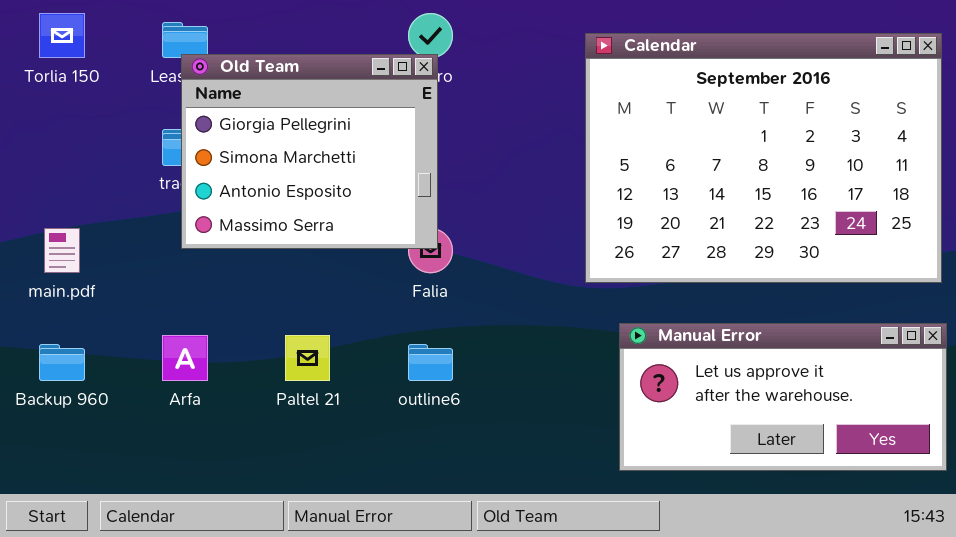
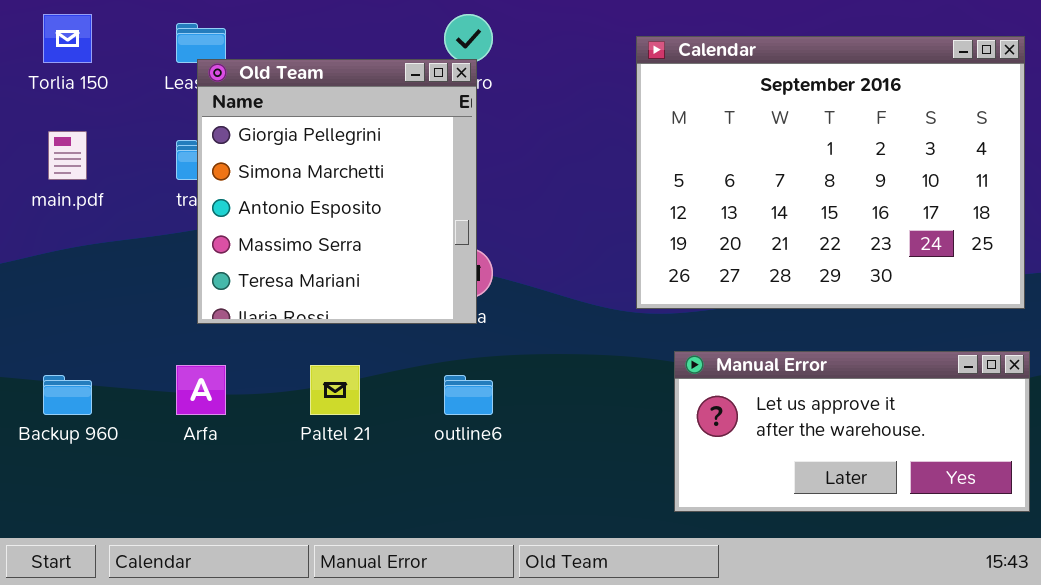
Old Team: [181,54,438,249] -> [197,59,477,324], resized
main.pdf: [44,228,80,273] -> [48,131,87,180], moved

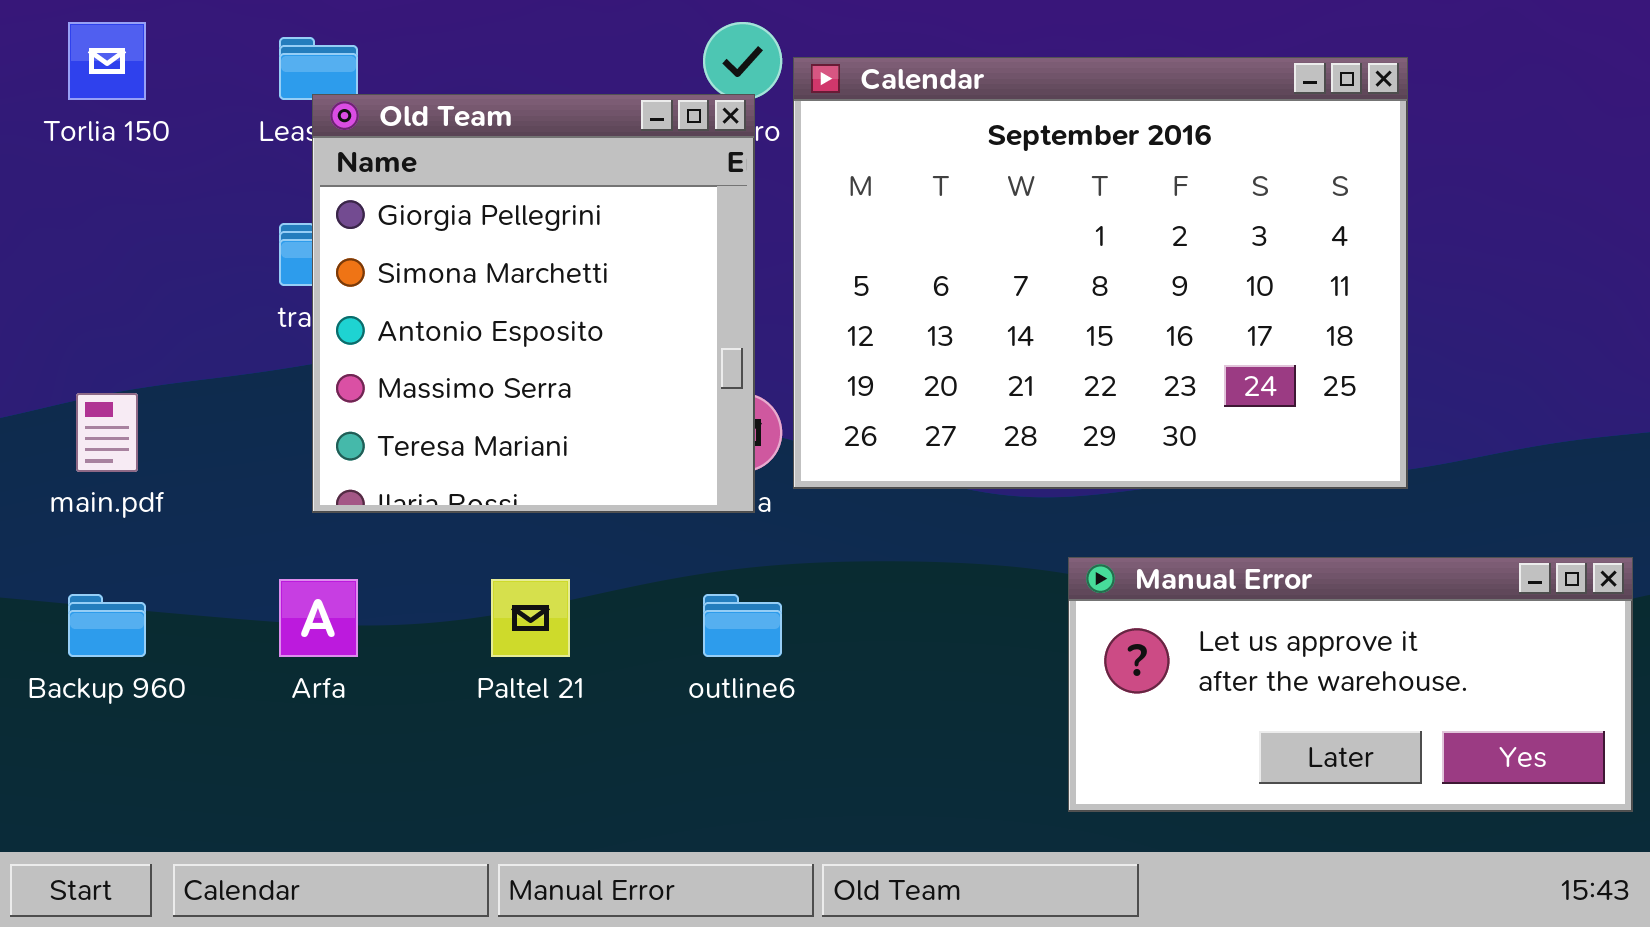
Calendar: [636,36,1025,309] -> [793,57,1408,489], moved
main.pdf: [48,131,87,180] -> [76,393,138,472], moved

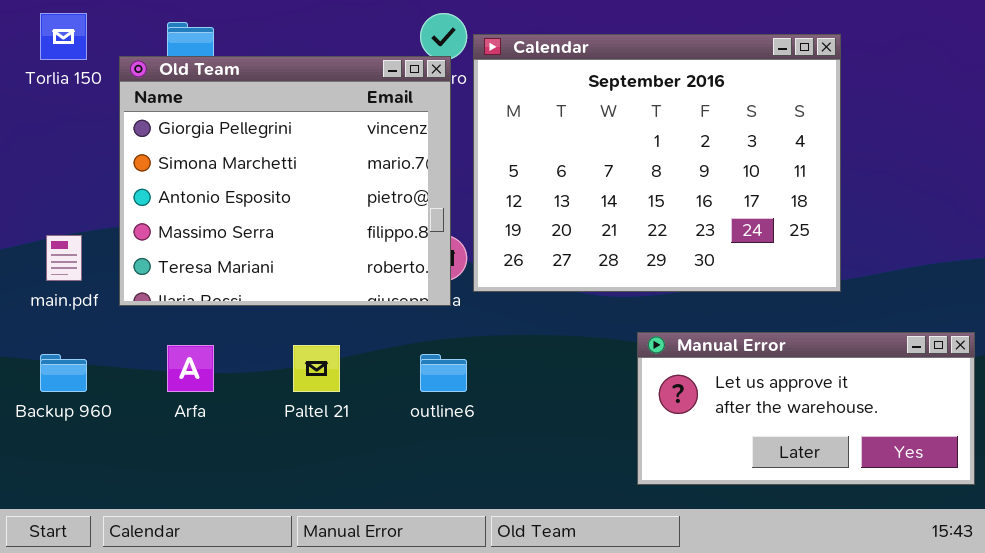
Old Team: [312,94,755,513] -> [119,56,451,306], resized

